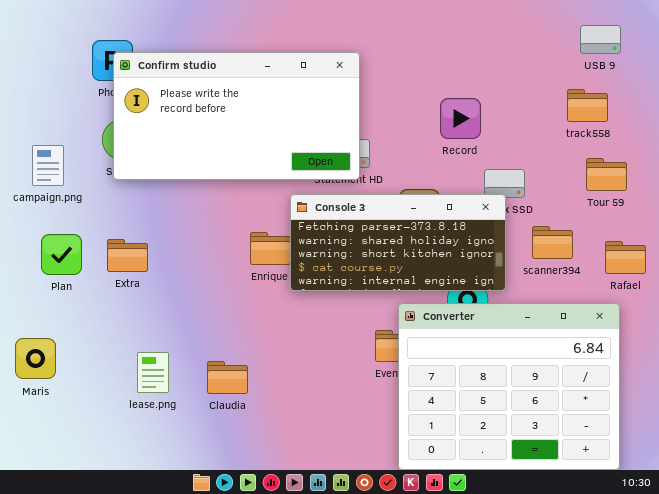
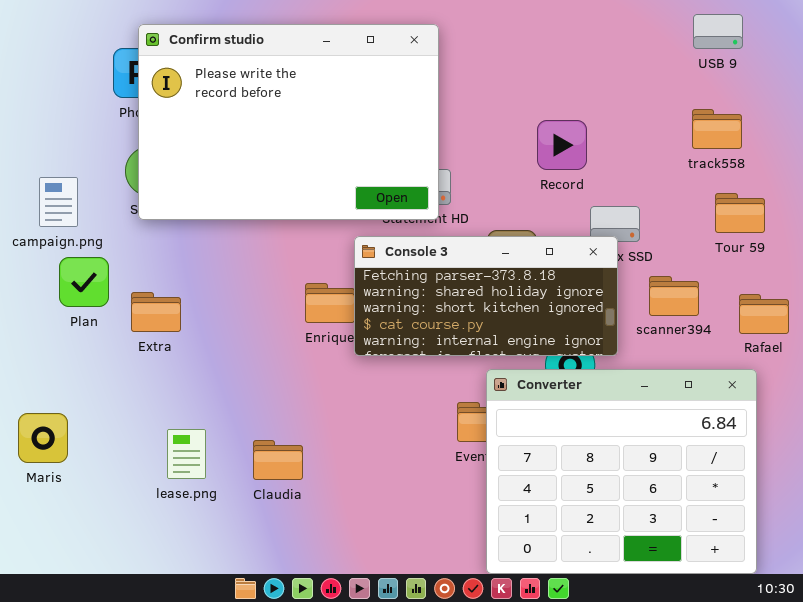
USB 9: [580,25,621,54] -> [693,14,743,49], moved
Confirm studio: [113,52,360,180] -> [138,24,439,220], resized
Plan: [41,234,82,275] -> [59,257,109,307], moved

